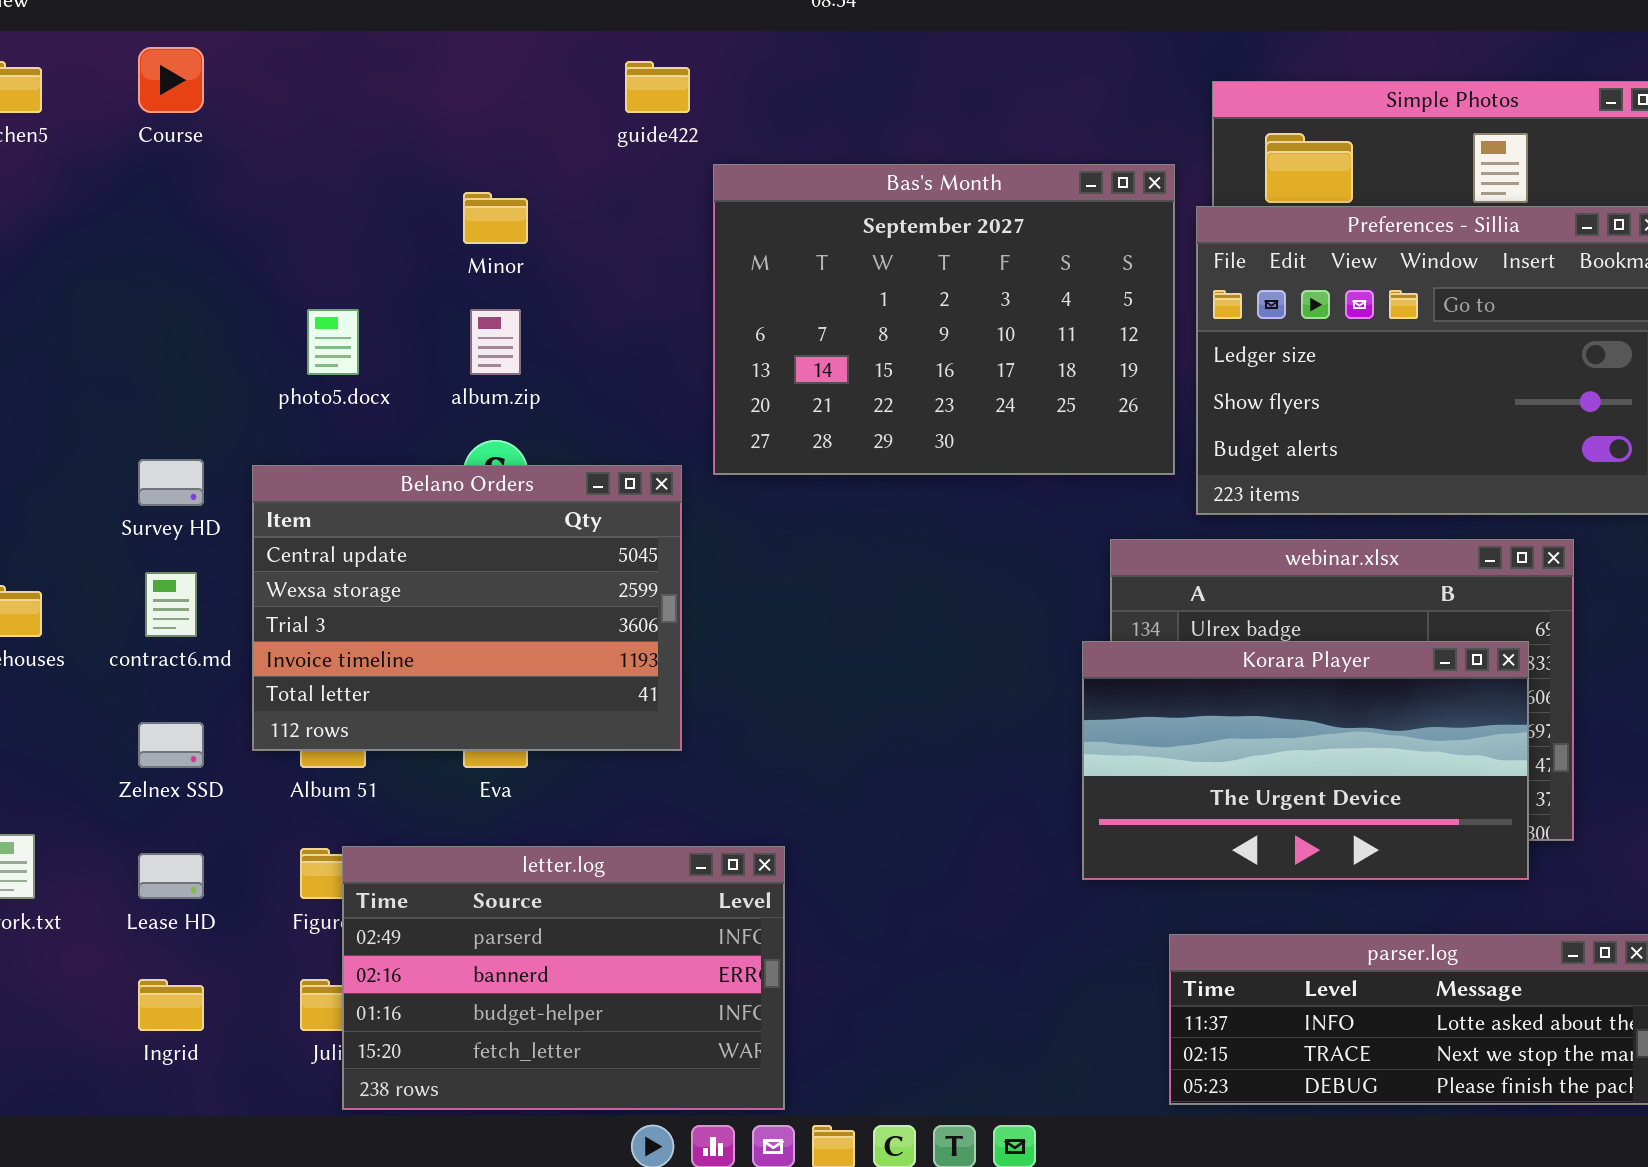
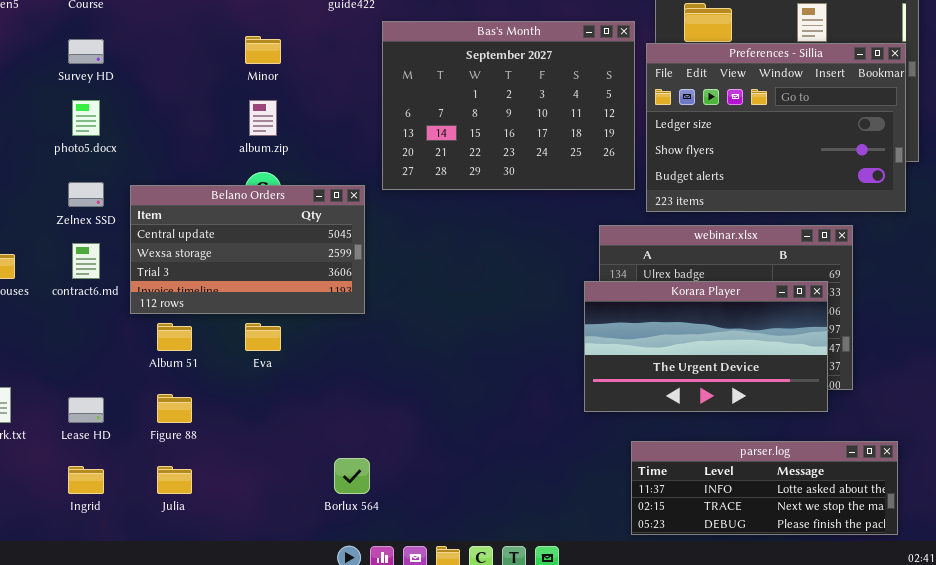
photo5.docx: [307,309,359,375] -> [72,100,100,136], moved
Survey HD: [138,459,204,506] -> [68,39,104,64], moved
Belano Orders: [252,465,682,751] -> [130,185,365,314], resized
Zelnex SSD: [138,722,204,768] -> [68,182,104,207], moved
letter.log: [342,846,785,1110] -> none, closed

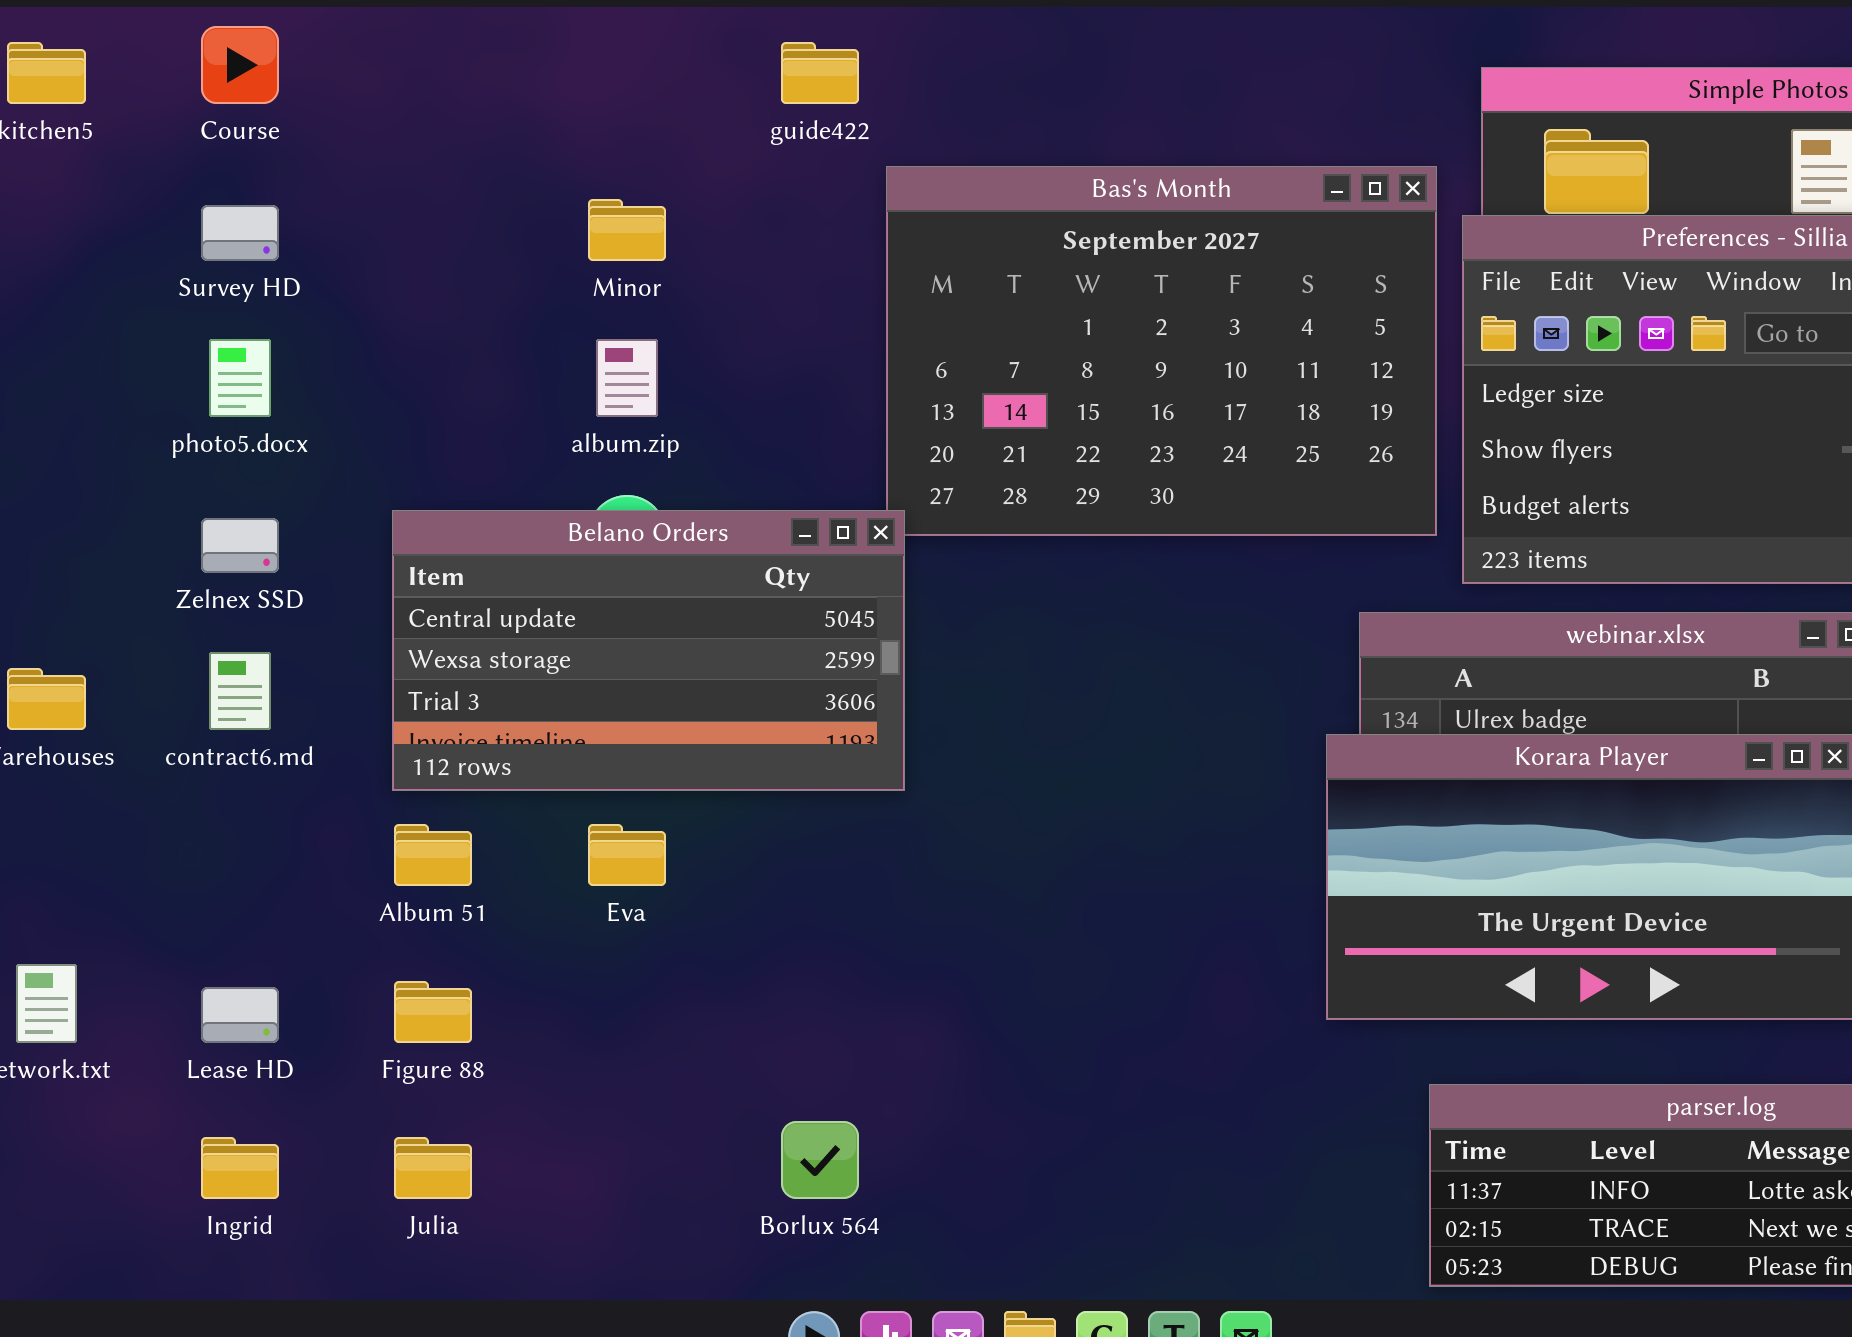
Belano Orders: [130,185,365,314] -> [392,510,905,791], moved

